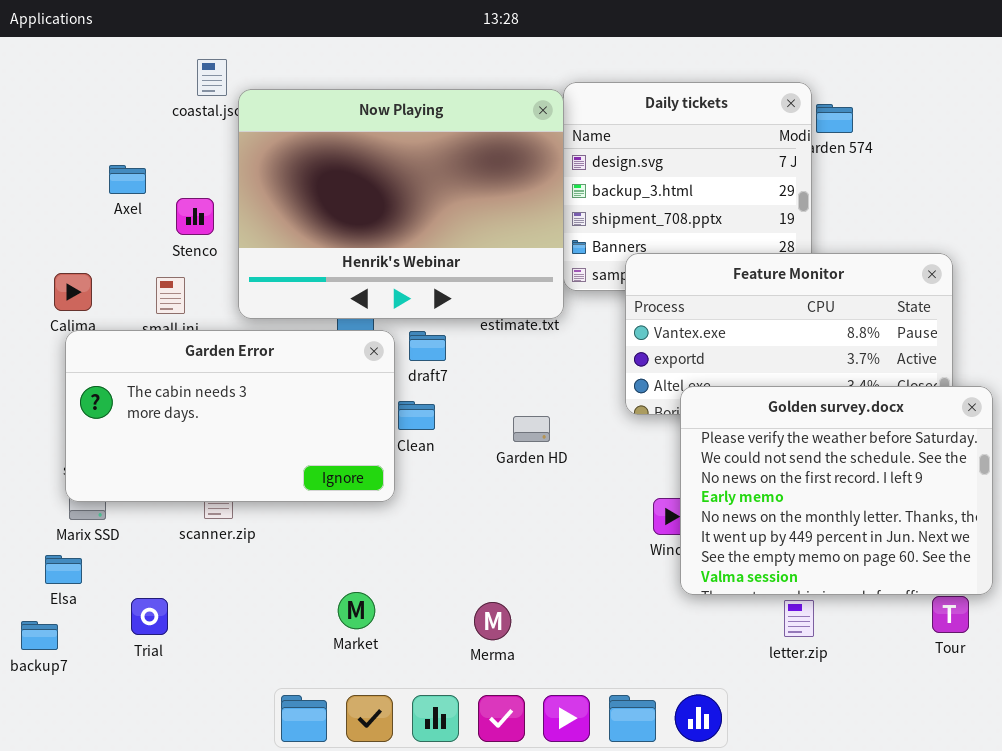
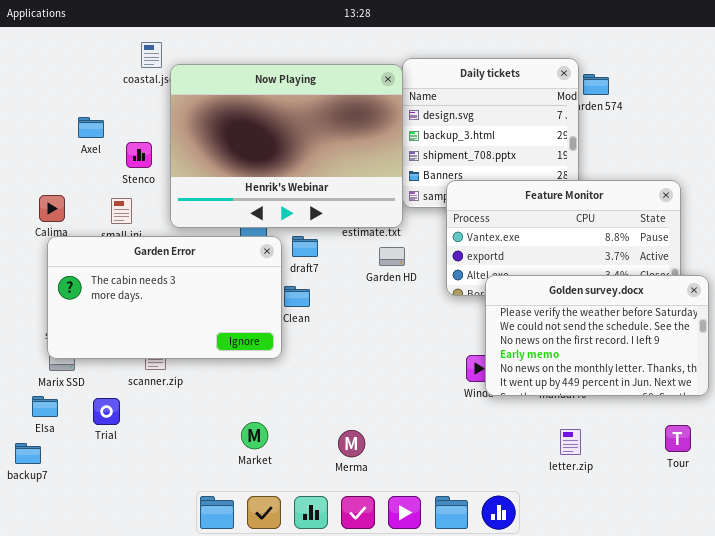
Golden survey.docx: [680,386,993,595] -> [485,275,709,396], resized
Garden HD: [513,416,550,442] -> [379,247,405,266], moved
Trial: [131,598,168,635] -> [93,398,120,425], moved

